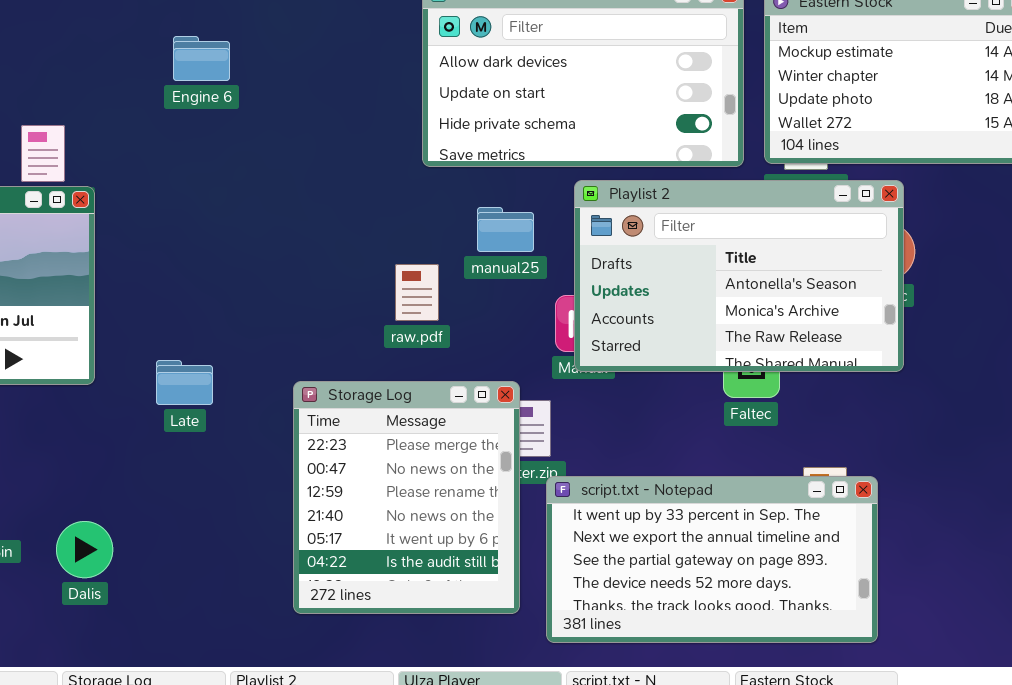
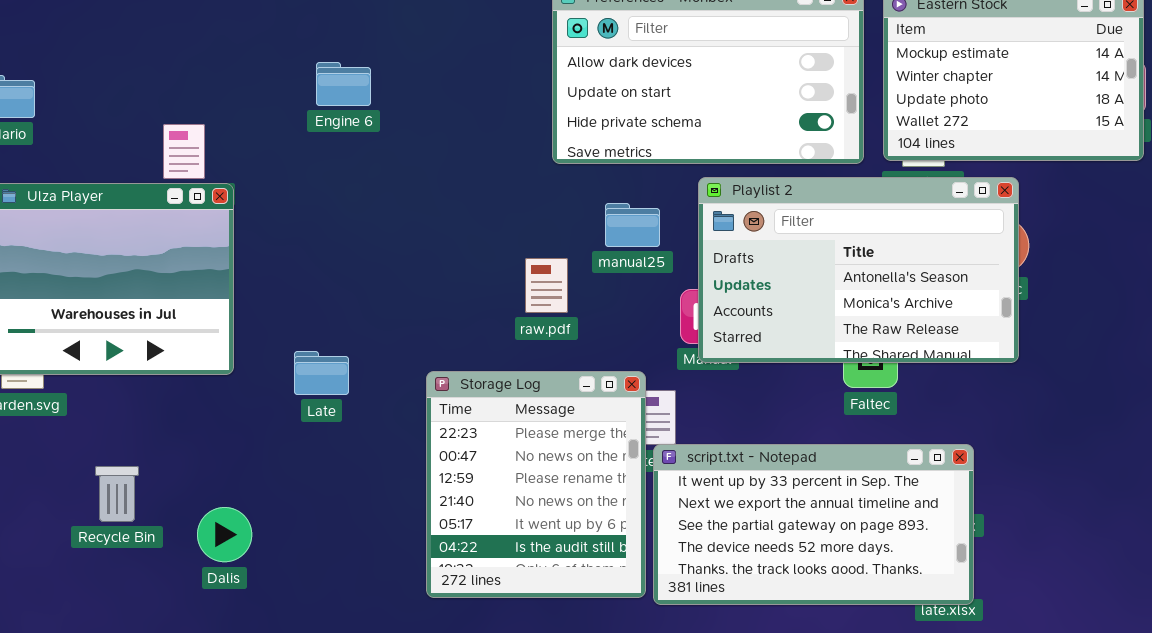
Engine 6: [173,36,230,81] -> [316,62,371,106], moved
script.txt - Notepad: [546,476,878,643] -> [653,444,974,605], moved

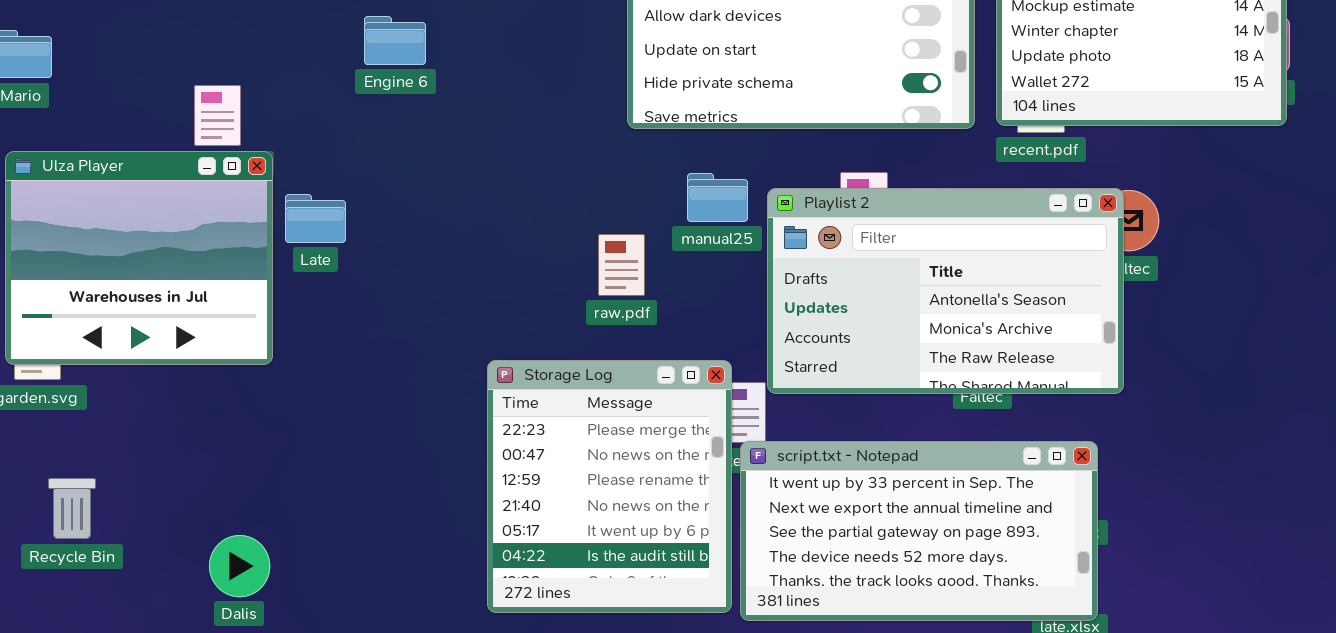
Playlist 2: [698,177,1019,363] -> [767,188,1124,394], moved
Late: [294,351,349,395] -> [285,194,346,243], moved
Recycle Bin: [95,466,139,522] -> [48,478,96,539], moved
Dalis: [197,507,252,562] -> [209,535,270,597], moved

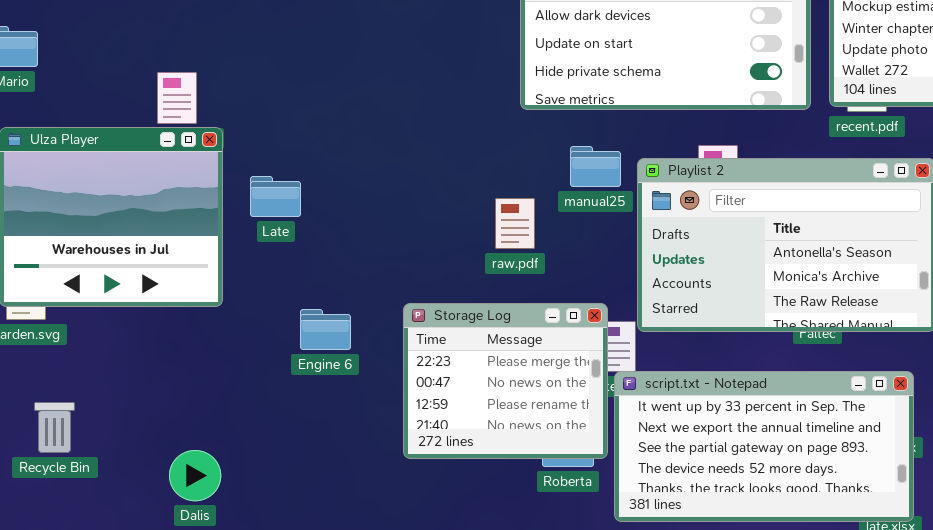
Engine 6: [364,16,426,65] -> [300,309,351,350], moved
Late: [285,194,346,243] -> [250,176,301,217], moved
Storage Log: [487,360,732,613] -> [403,303,608,459], resized

